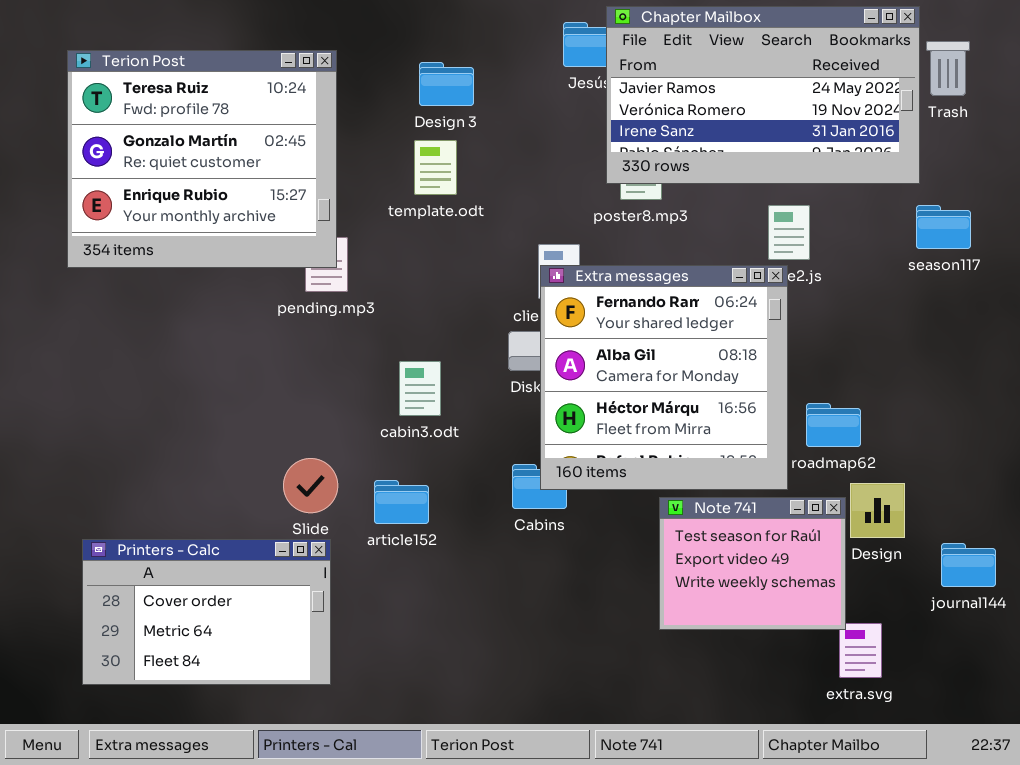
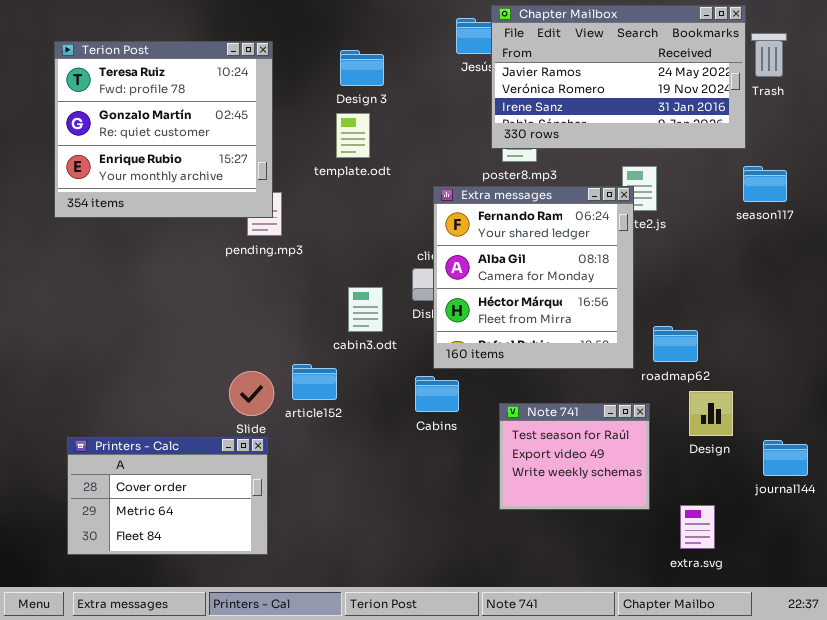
Extra messages: [540,265,788,490] -> [433,186,634,369], moved
cabin3.odt: [399,361,441,416] -> [348,287,383,332], moved
article152: [374,480,429,524] -> [292,364,337,400], moved
Note 741: [659,497,846,630] -> [499,403,650,510], moved

